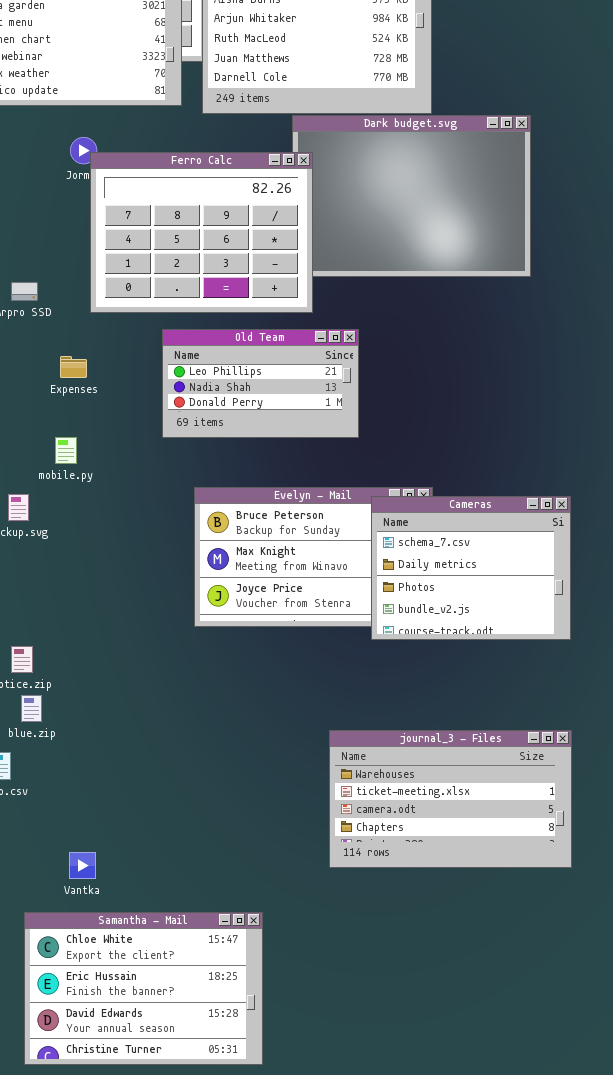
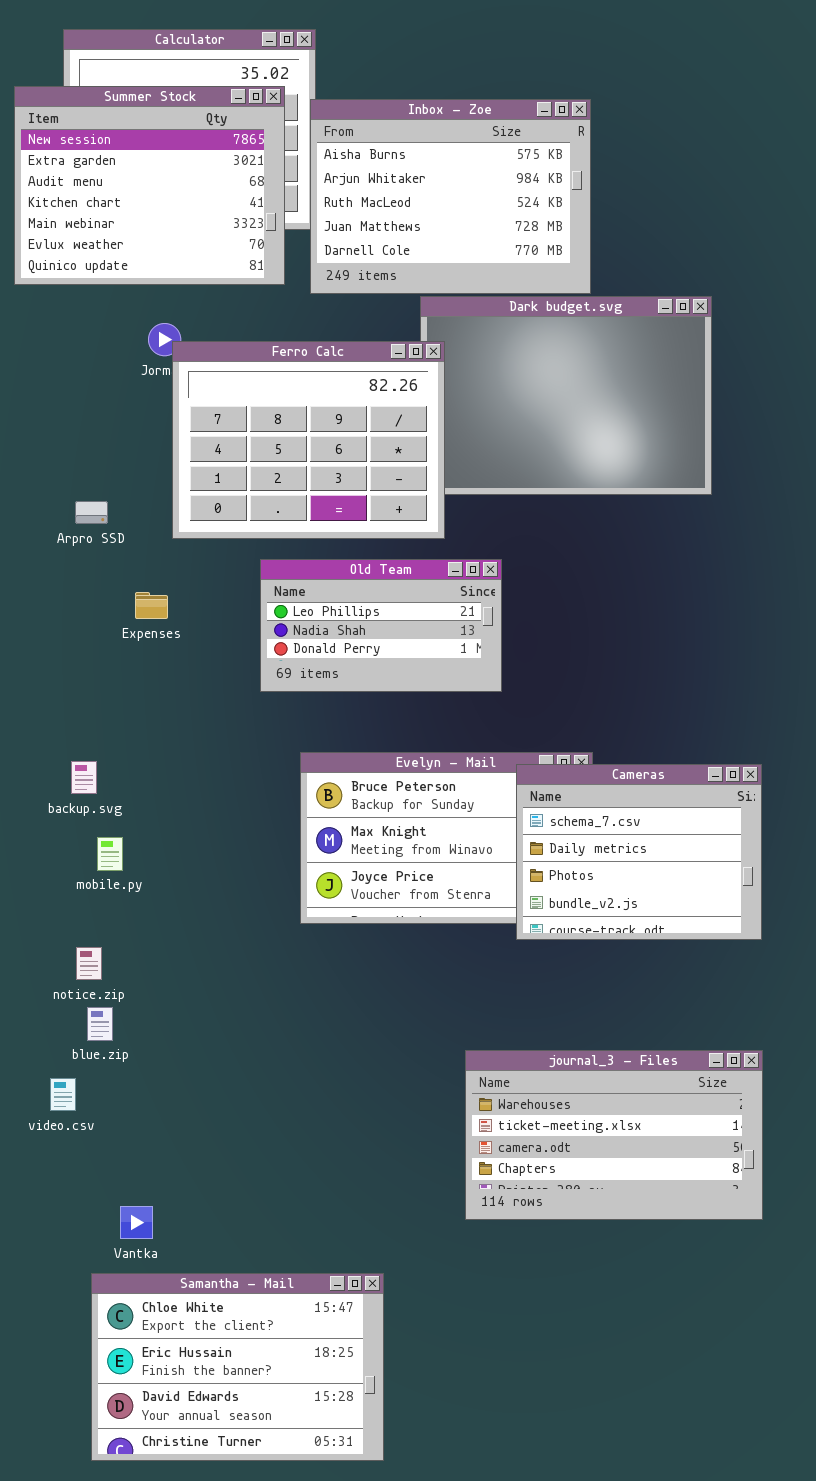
mobile.py: [55,437,77,464] -> [97,837,123,871], moved
Vantka: [69,852,96,879] -> [120,1206,153,1239], moved

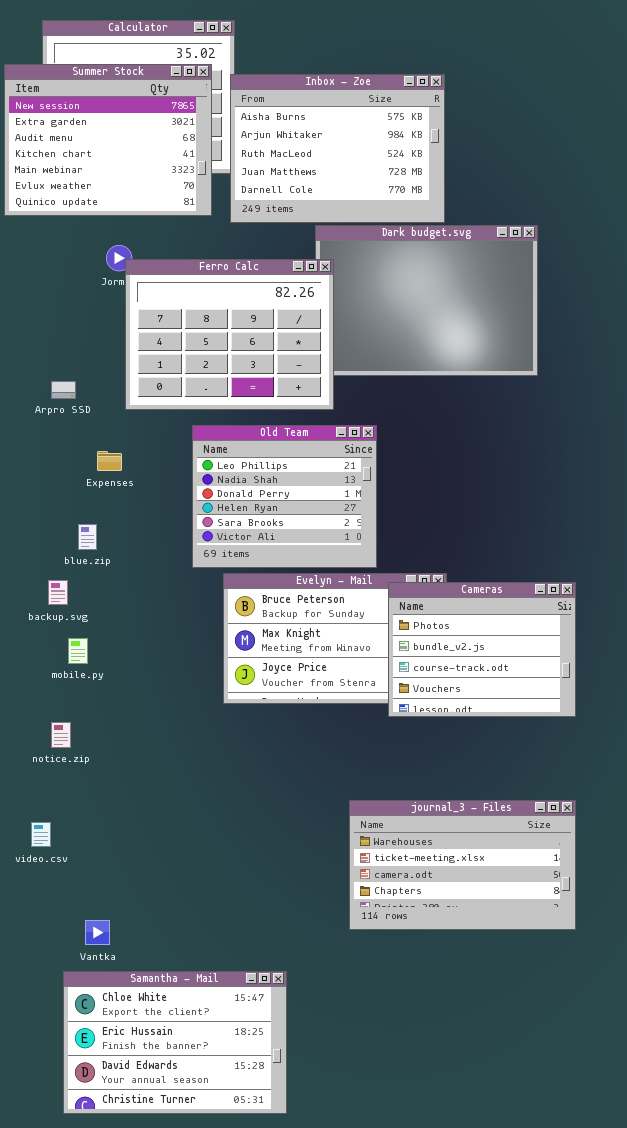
Old Team: [260,559,502,692] -> [192,425,377,568], resized
Cameras: [516,764,762,940] -> [388,582,576,717], scrolled down 2 rows
blue.zip: [87,1007,113,1041] -> [78,524,97,550], moved

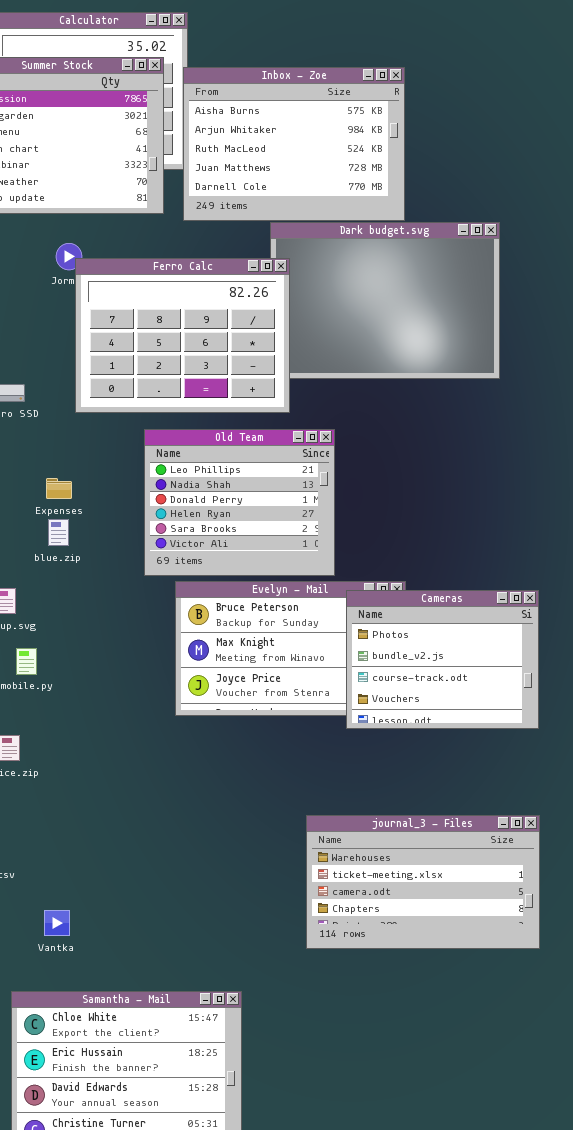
Expenses: [97,451,122,471] -> [46,478,72,499], moved
blue.zip: [78,524,97,550] -> [48,519,69,546], moved
Vantka: [85,920,110,945] -> [44,910,70,936], moved

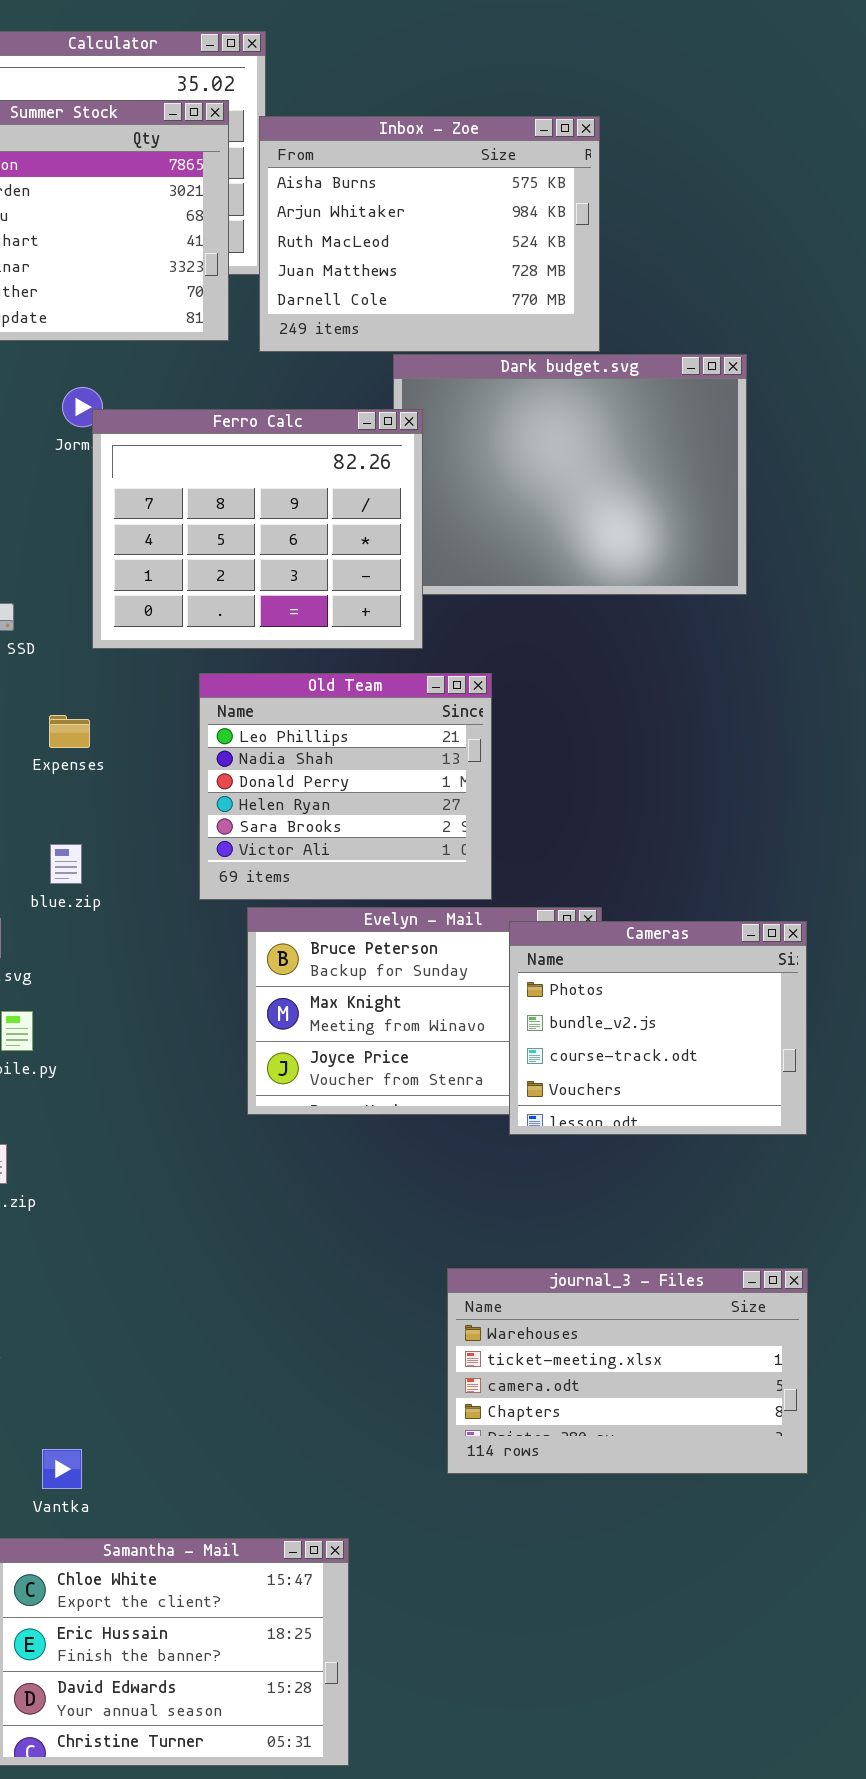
Expenses: [46,478,72,499] -> [49,715,90,748], moved
blue.zip: [48,519,69,546] -> [50,844,82,884], moved
Vantka: [44,910,70,936] -> [42,1449,82,1489], moved

